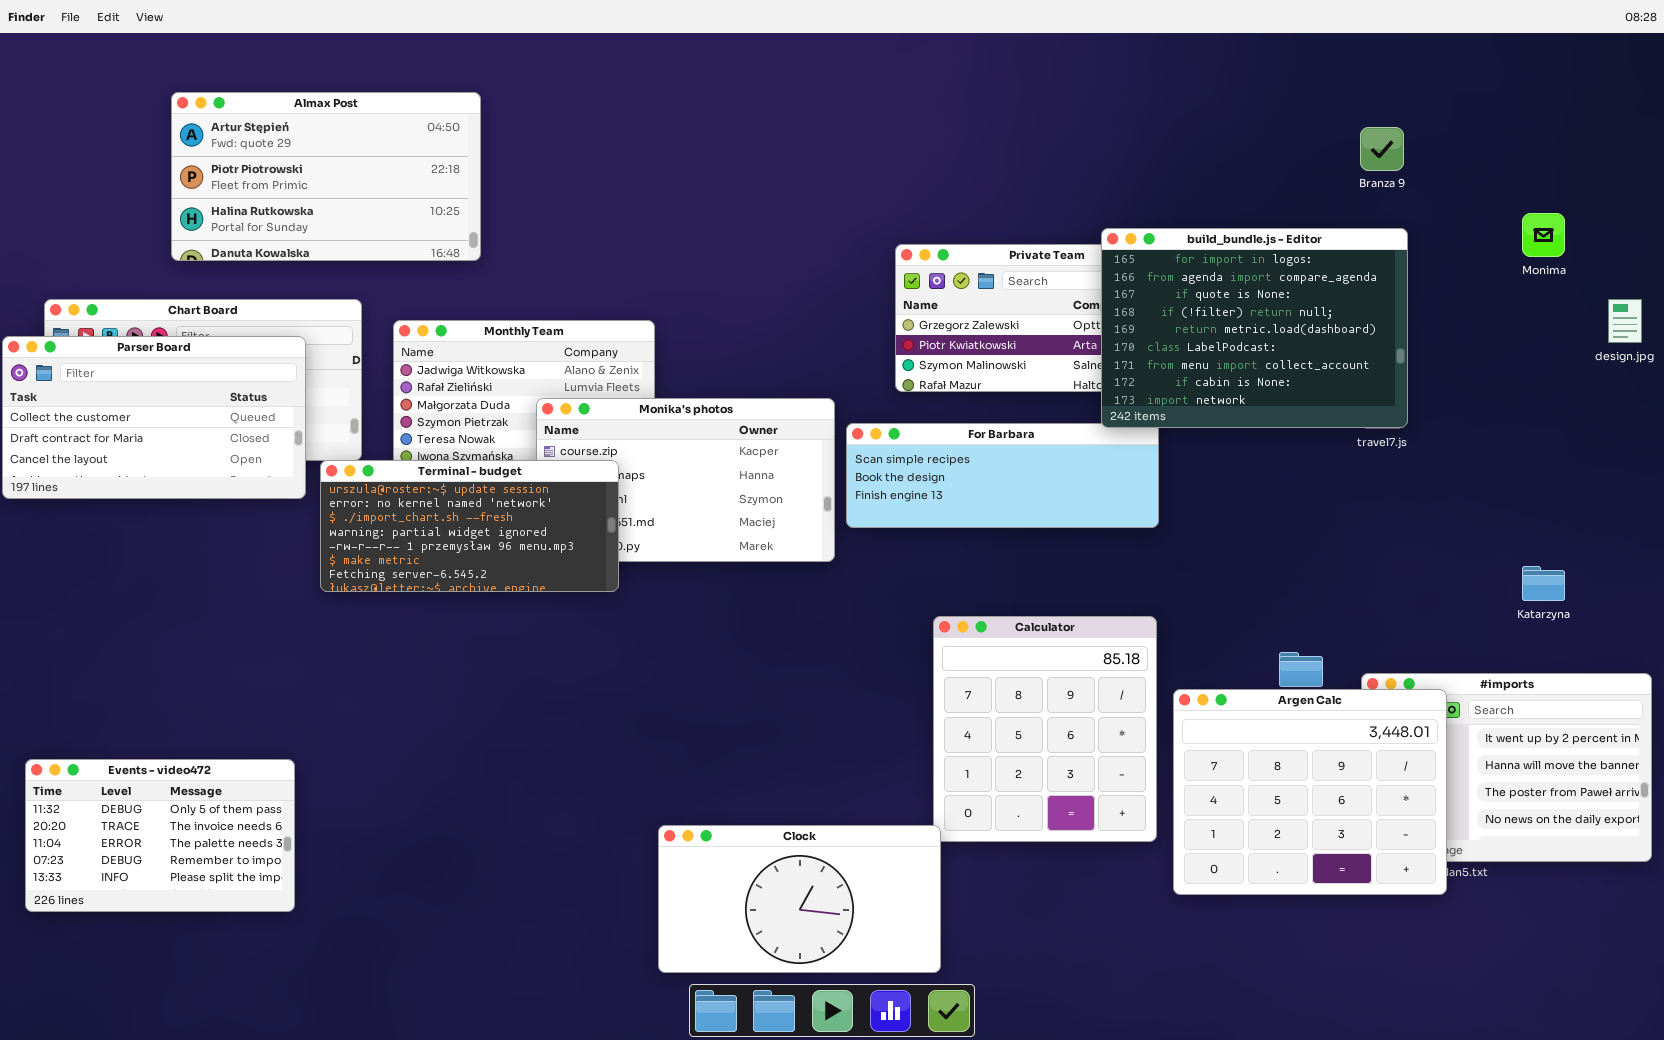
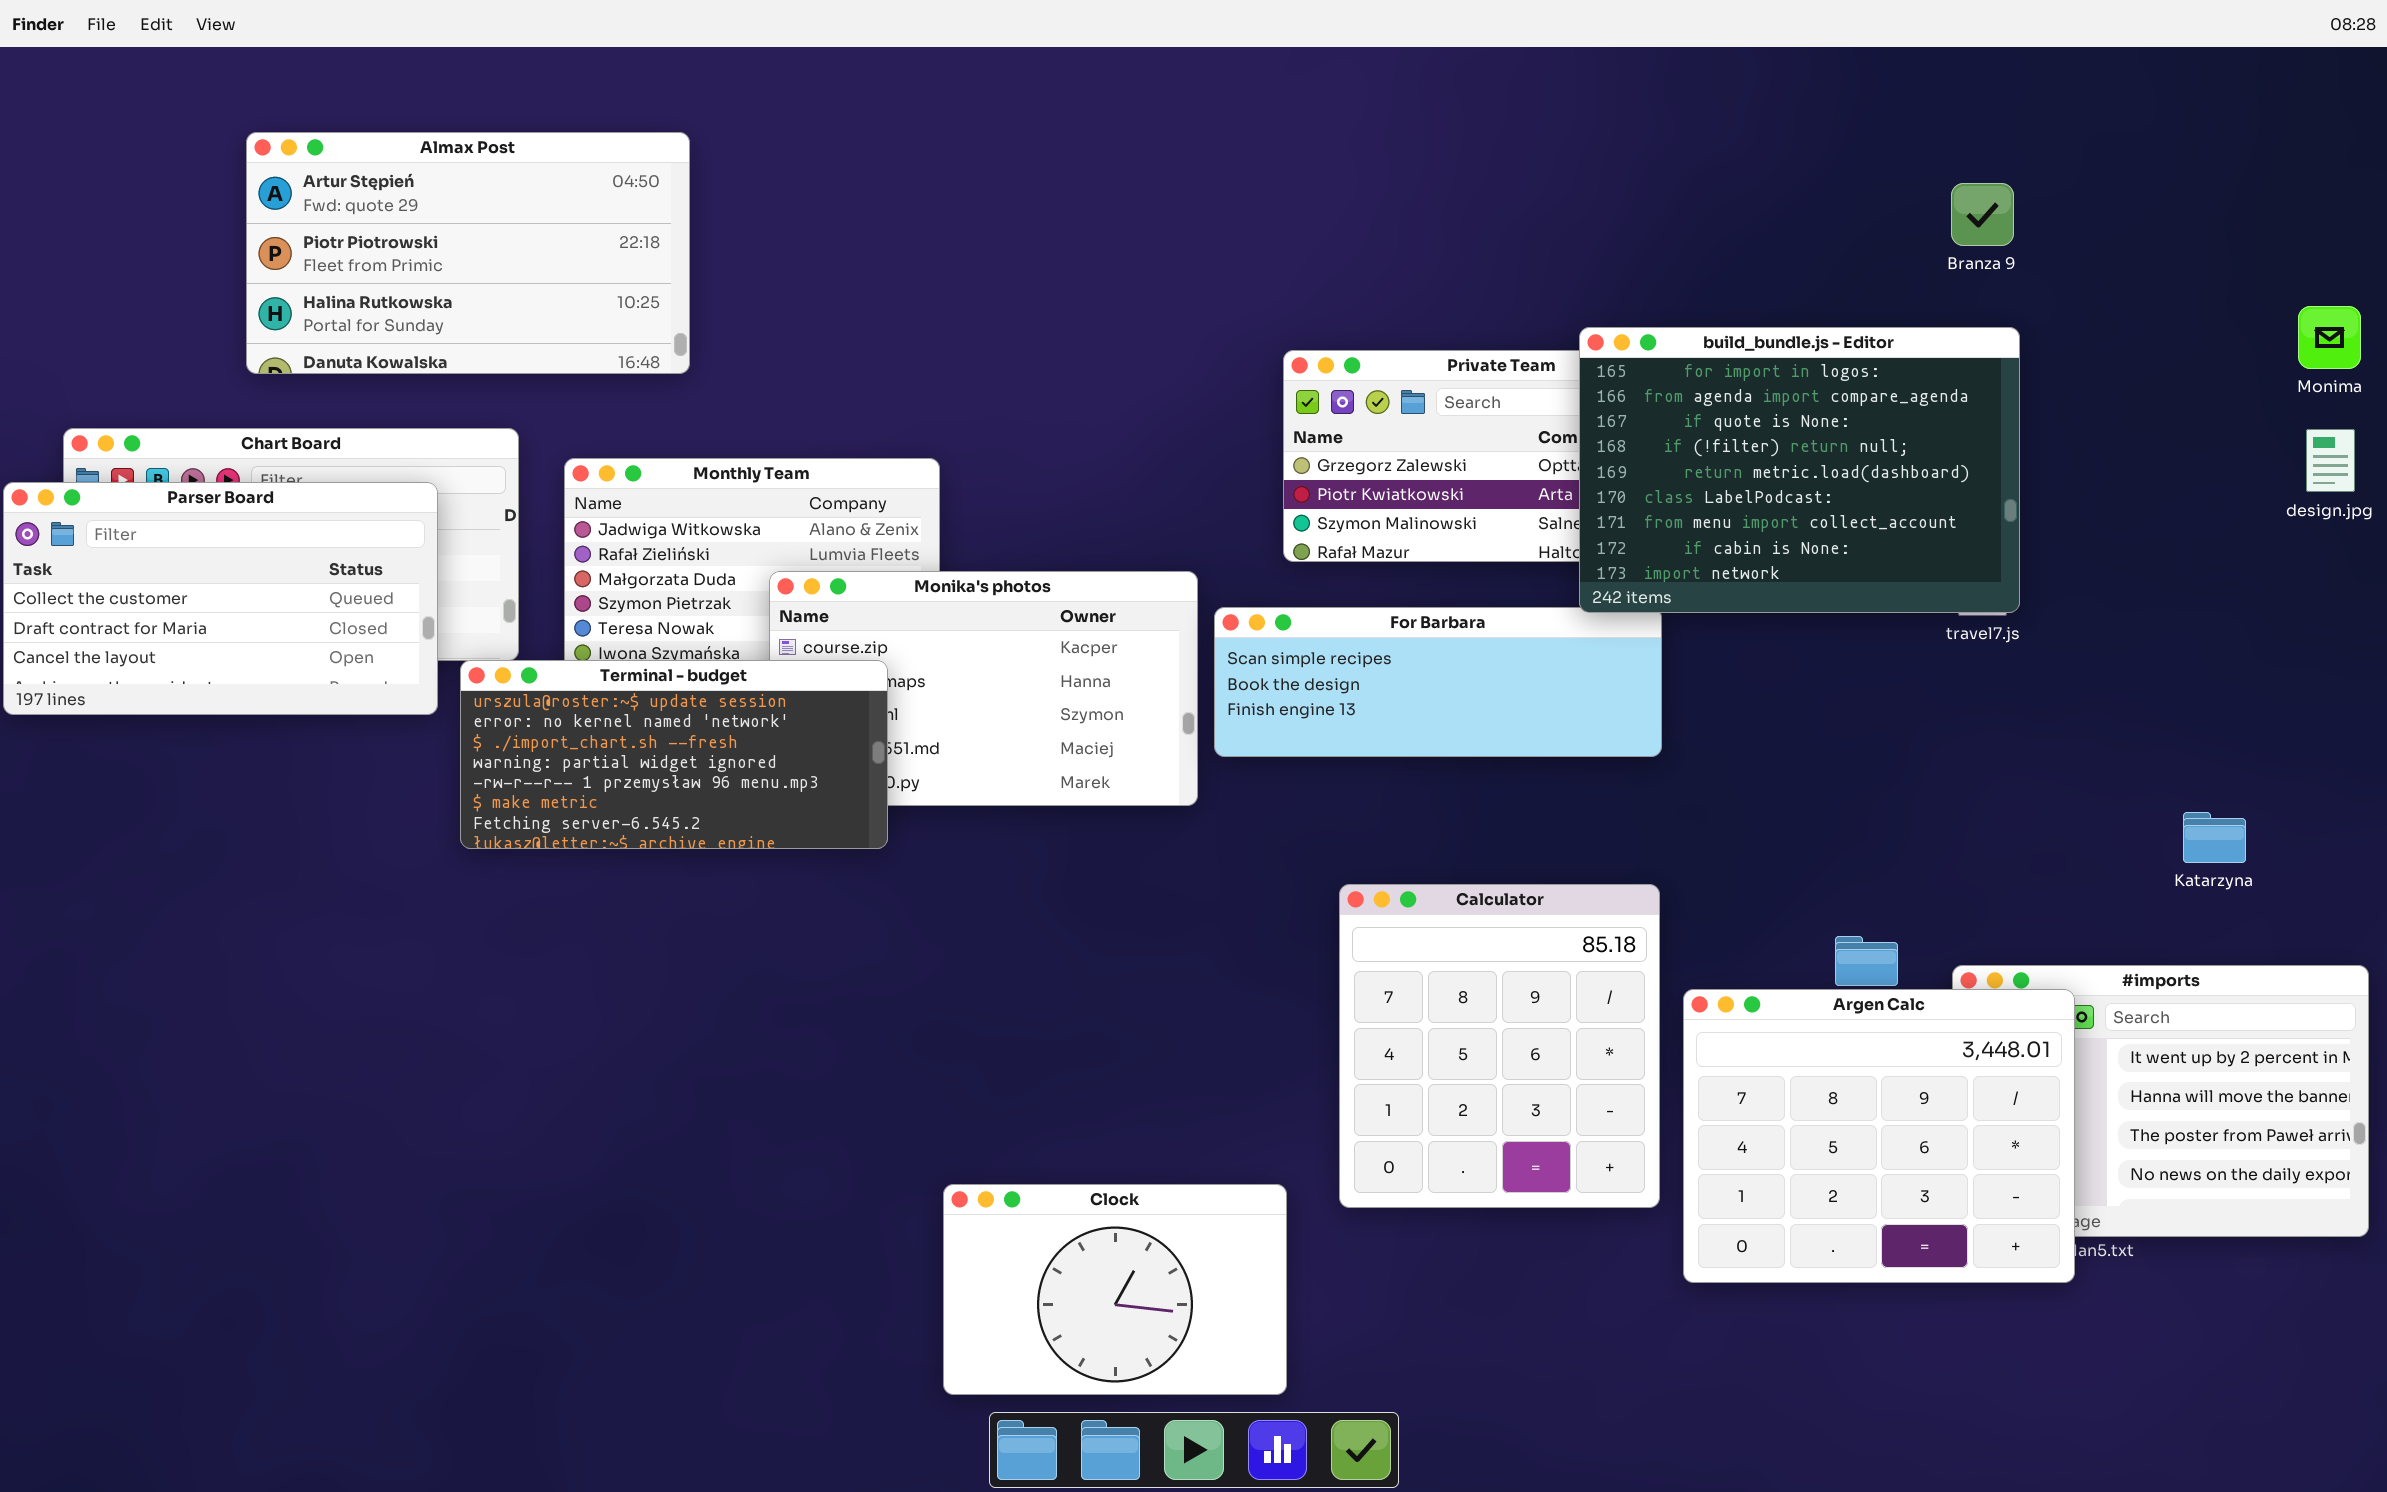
Monima: [1522,213,1565,257] -> [2298,306,2361,369], moved
Events - video472: [25,759,295,912] -> none, closed
Clock: [658,825,941,973] -> [943,1184,1287,1395], resized

